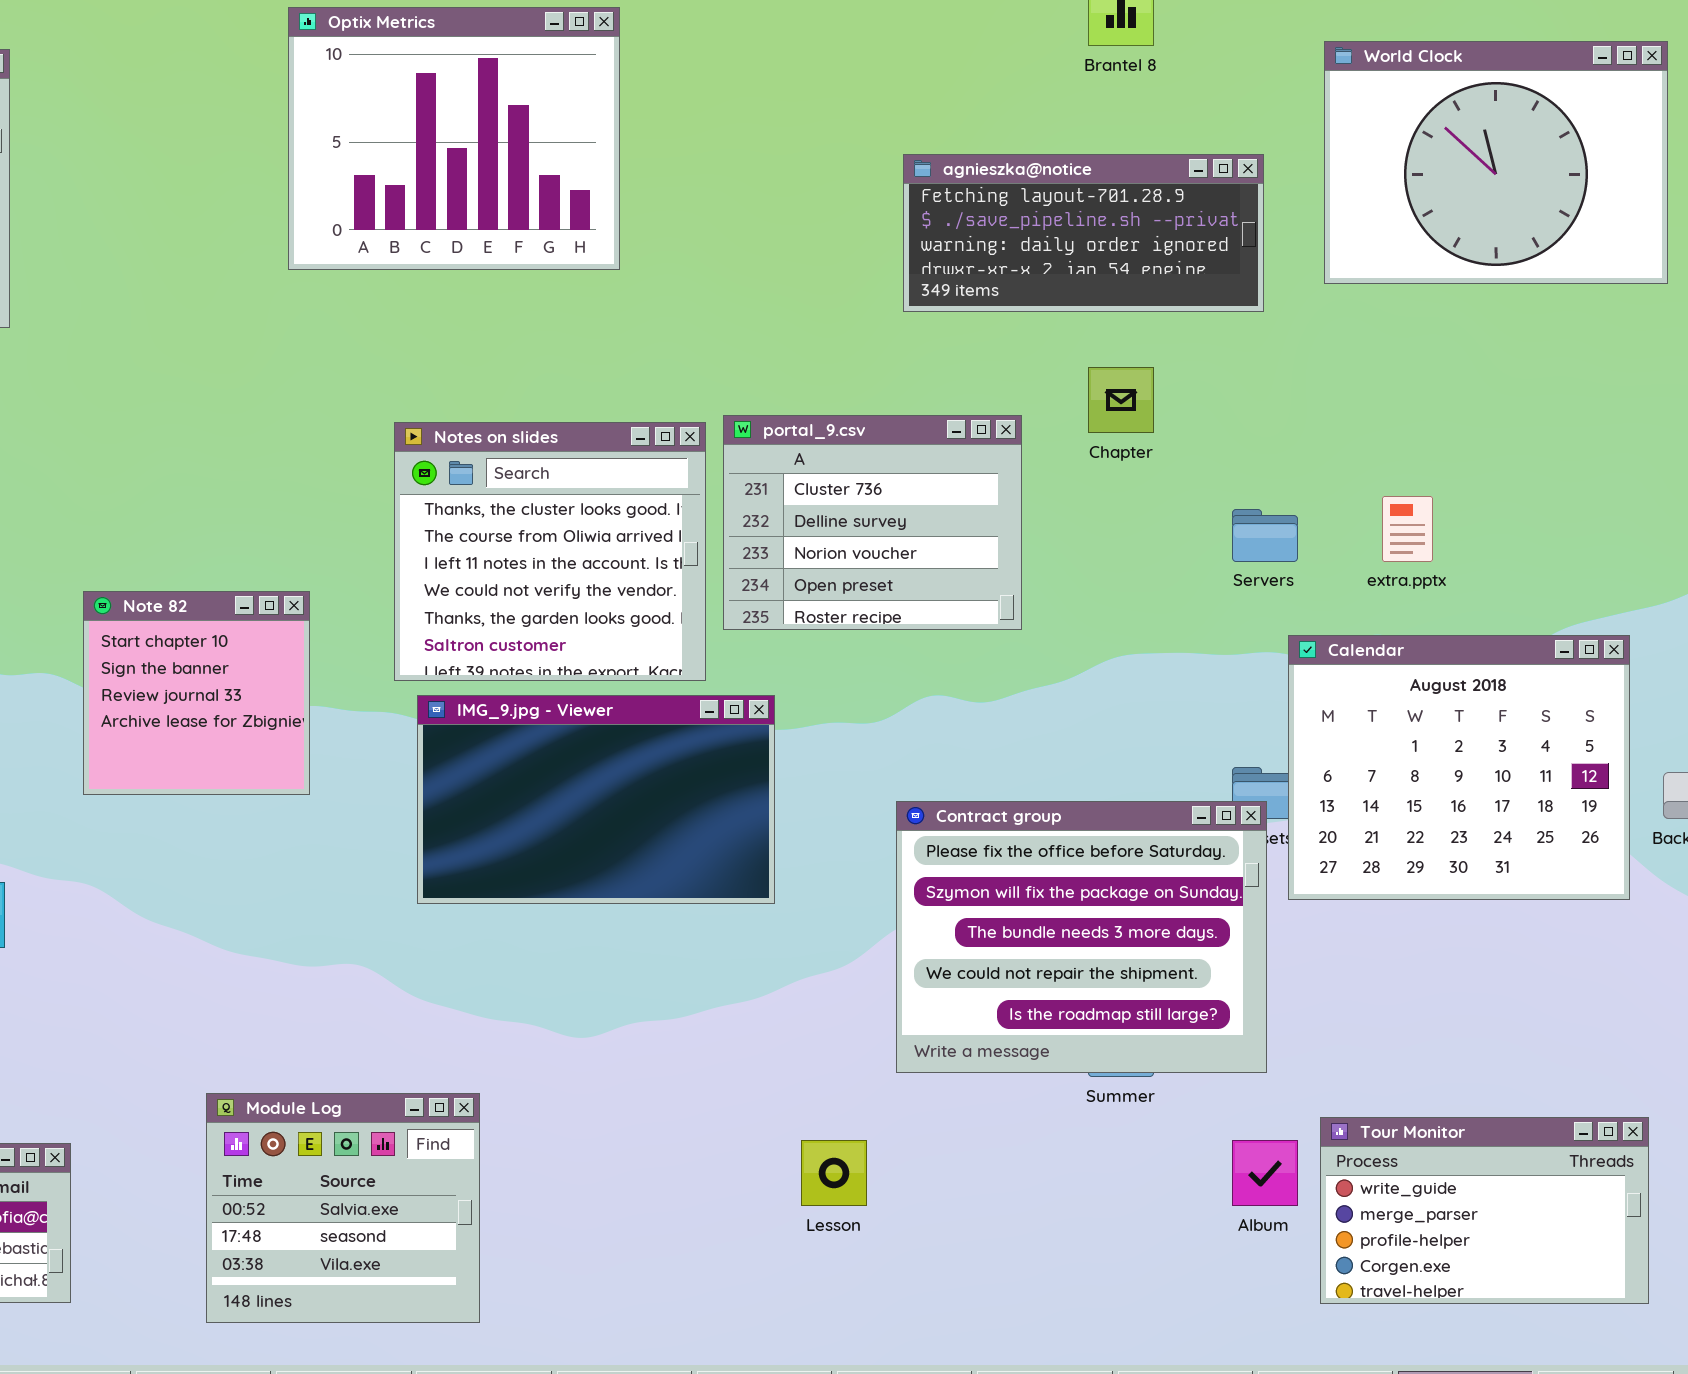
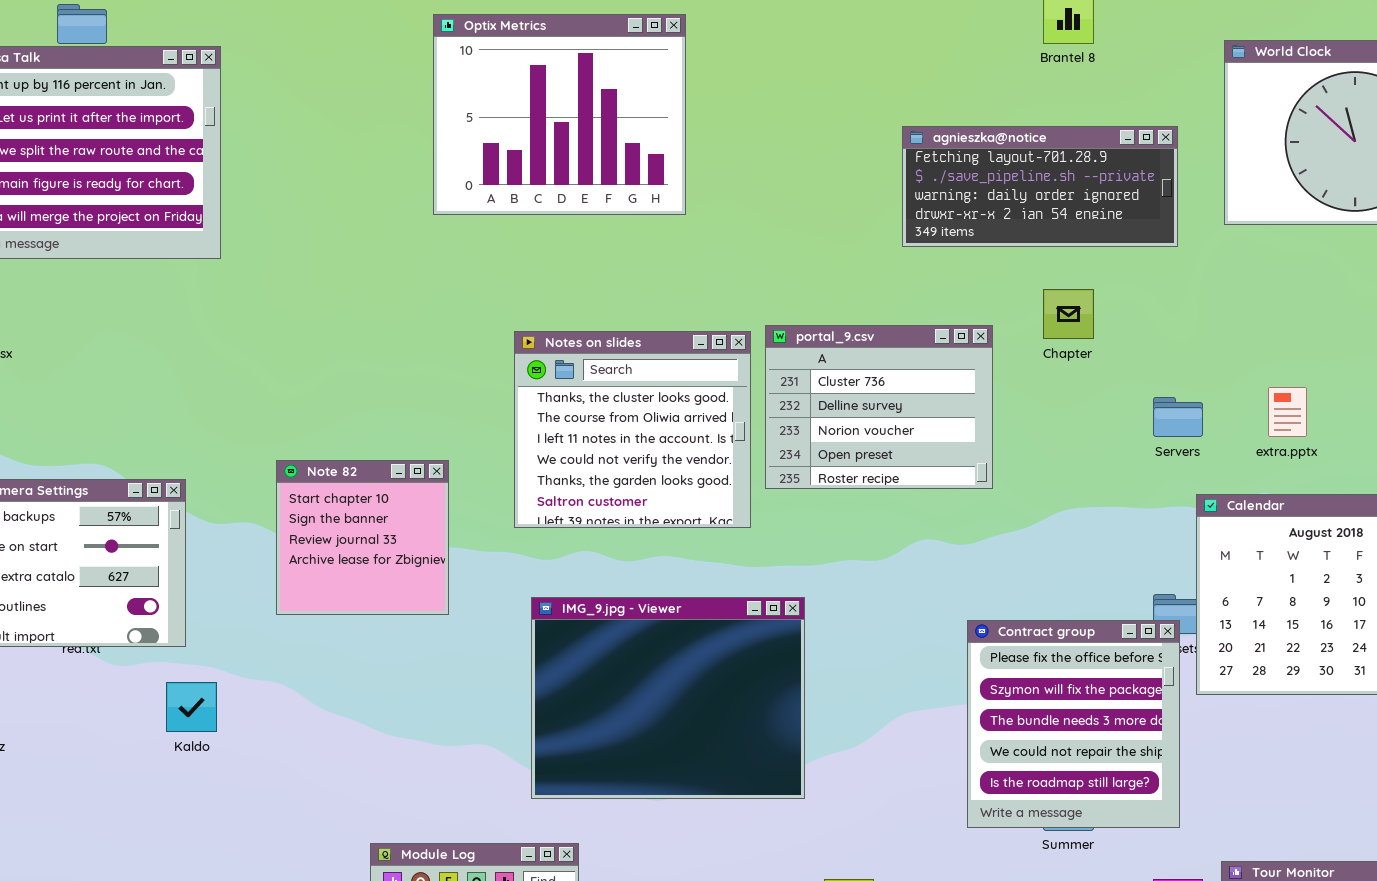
IMG_9.jpg - Viewer: [417,695,775,904] -> [531,597,805,799], moved, resized
Contract group: [896,801,1267,1073] -> [967,620,1180,828], resized

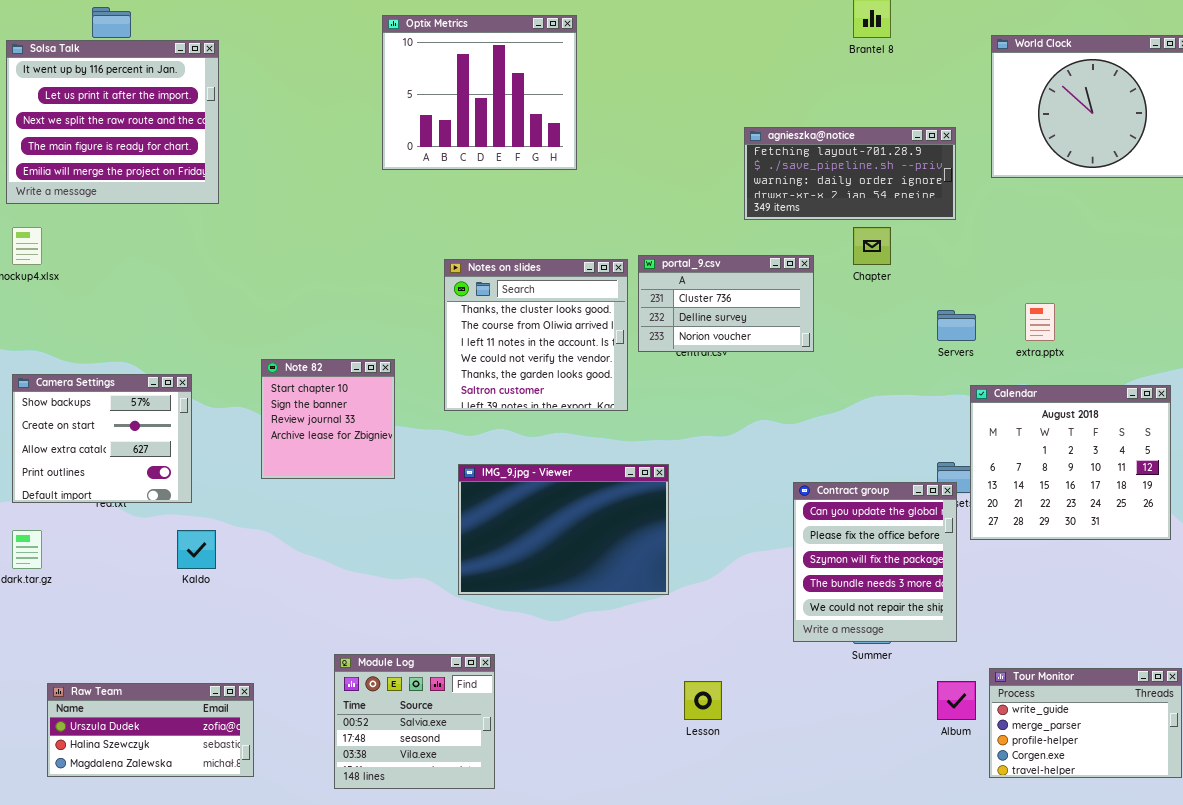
agnieszka@notice: [902,126,1178,247] -> [744,127,956,220], moved
portal_9.csv: [765,325,993,489] -> [638,255,814,352], resized
IMG_9.jpg - Viewer: [531,597,805,799] -> [458,464,669,595], resized
Contract group: [967,620,1180,828] -> [793,482,957,642], scrolled up 1 row

